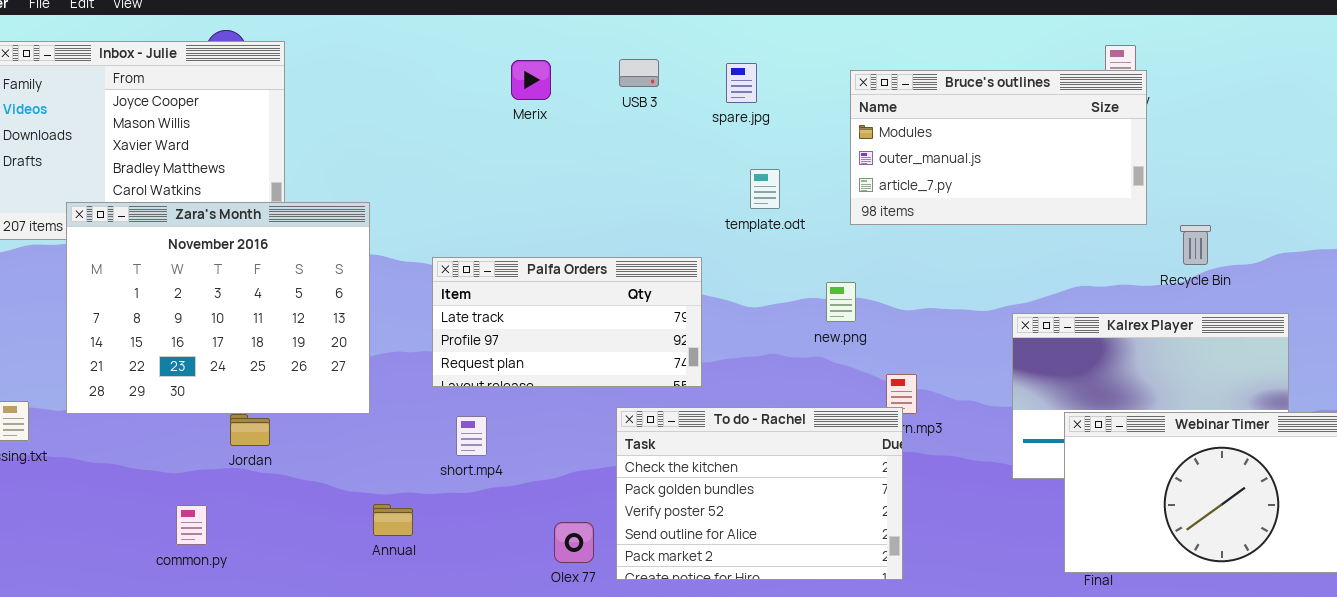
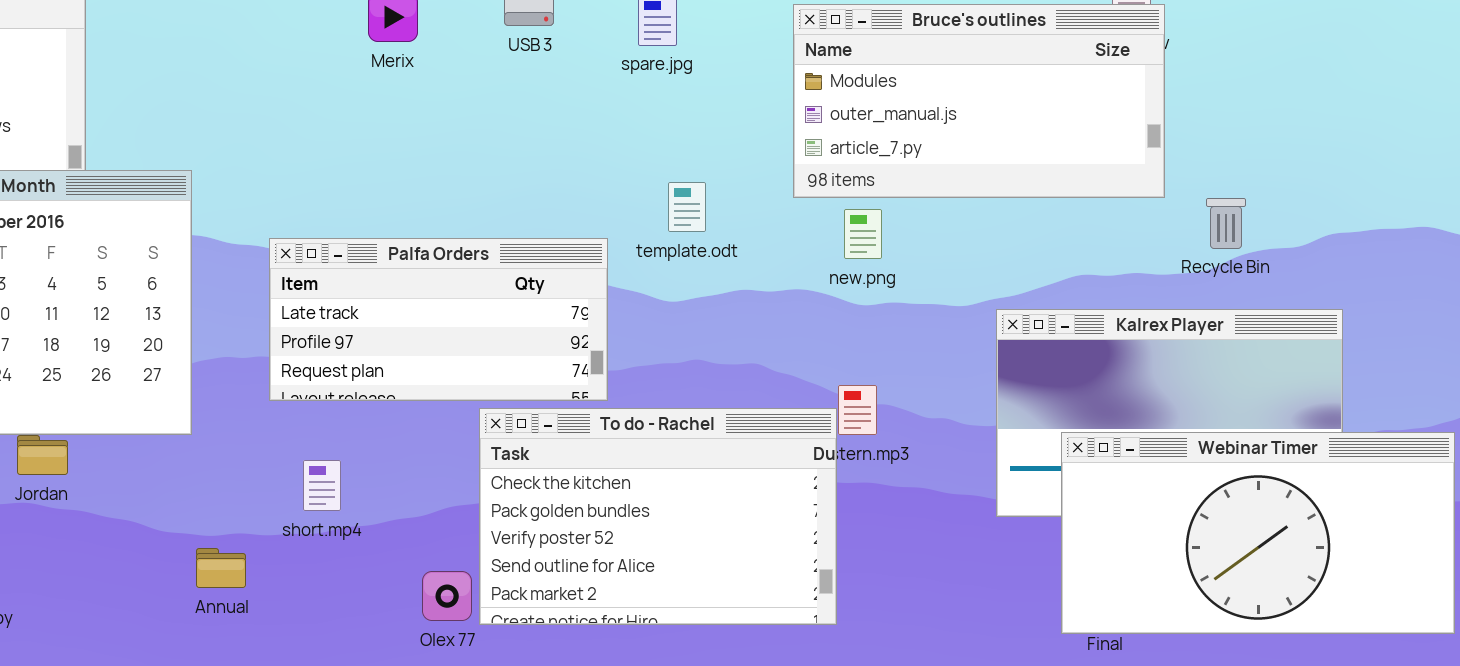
template.odt: [750,169,780,209] -> [668,182,706,232], moved
new.png: [826,282,856,322] -> [844,209,882,259], moved
To do - Rachel: [616,407,903,580] -> [479,408,837,625], moved
short.mp4: [456,416,487,456] -> [303,460,341,511], moved

